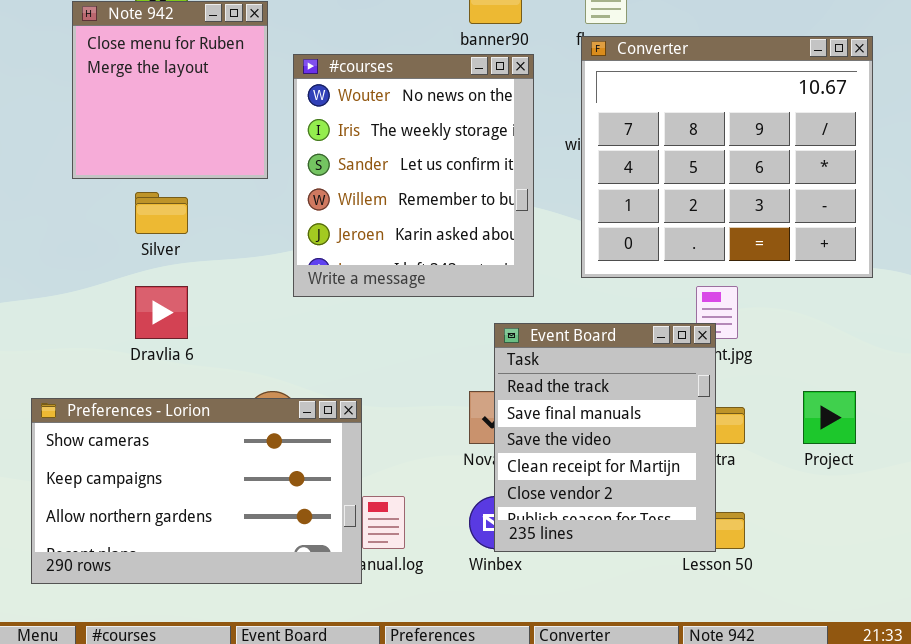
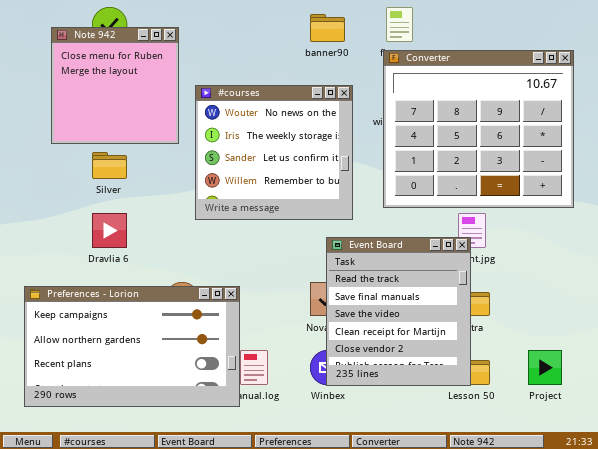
#courses: [293,54,534,297] -> [195,85,353,220], resized
Project: [803,391,856,444] -> [528,350,562,385], moved
Preferences - Lorion: [31,398,362,584] -> [24,286,240,407], scrolled down 1 row

